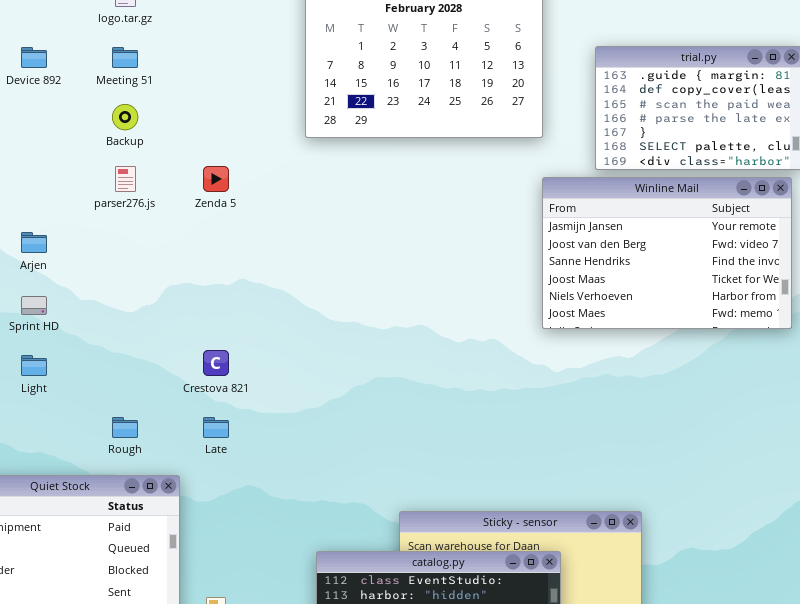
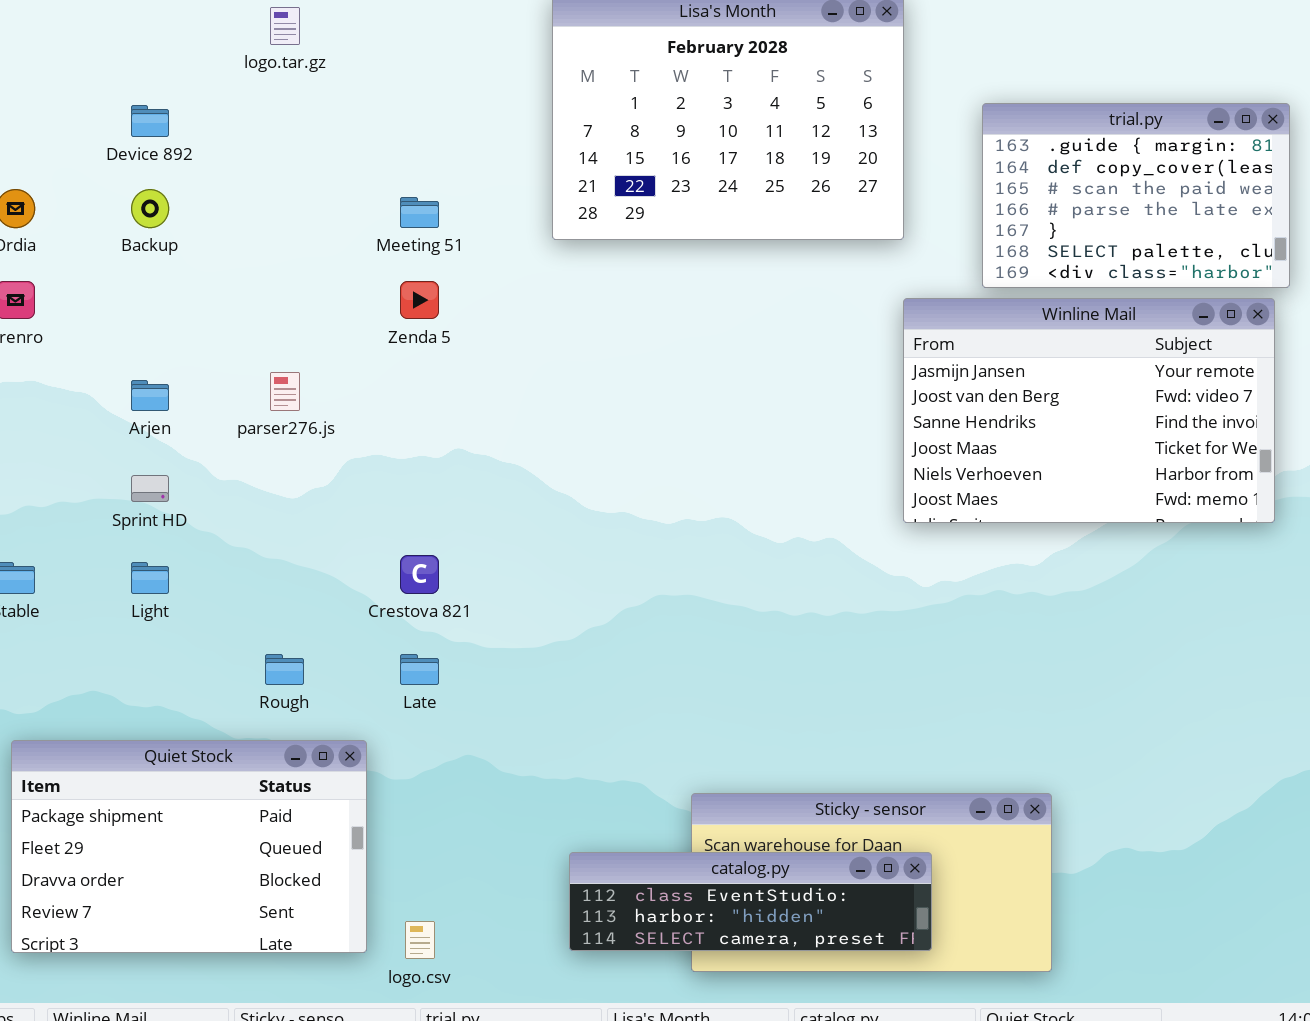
Meeting 51: [112,47,138,68] -> [400,197,439,228], moved
Backup: [112,104,138,130] -> [131,189,169,228], moved
parser276.js: [115,166,136,192] -> [270,372,300,411], moved

